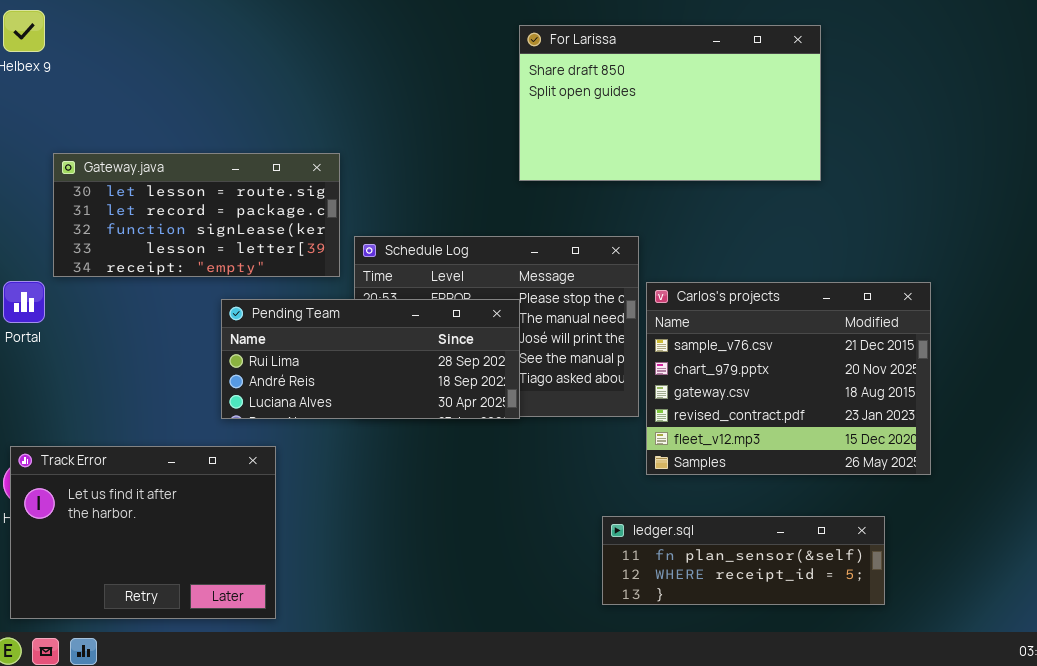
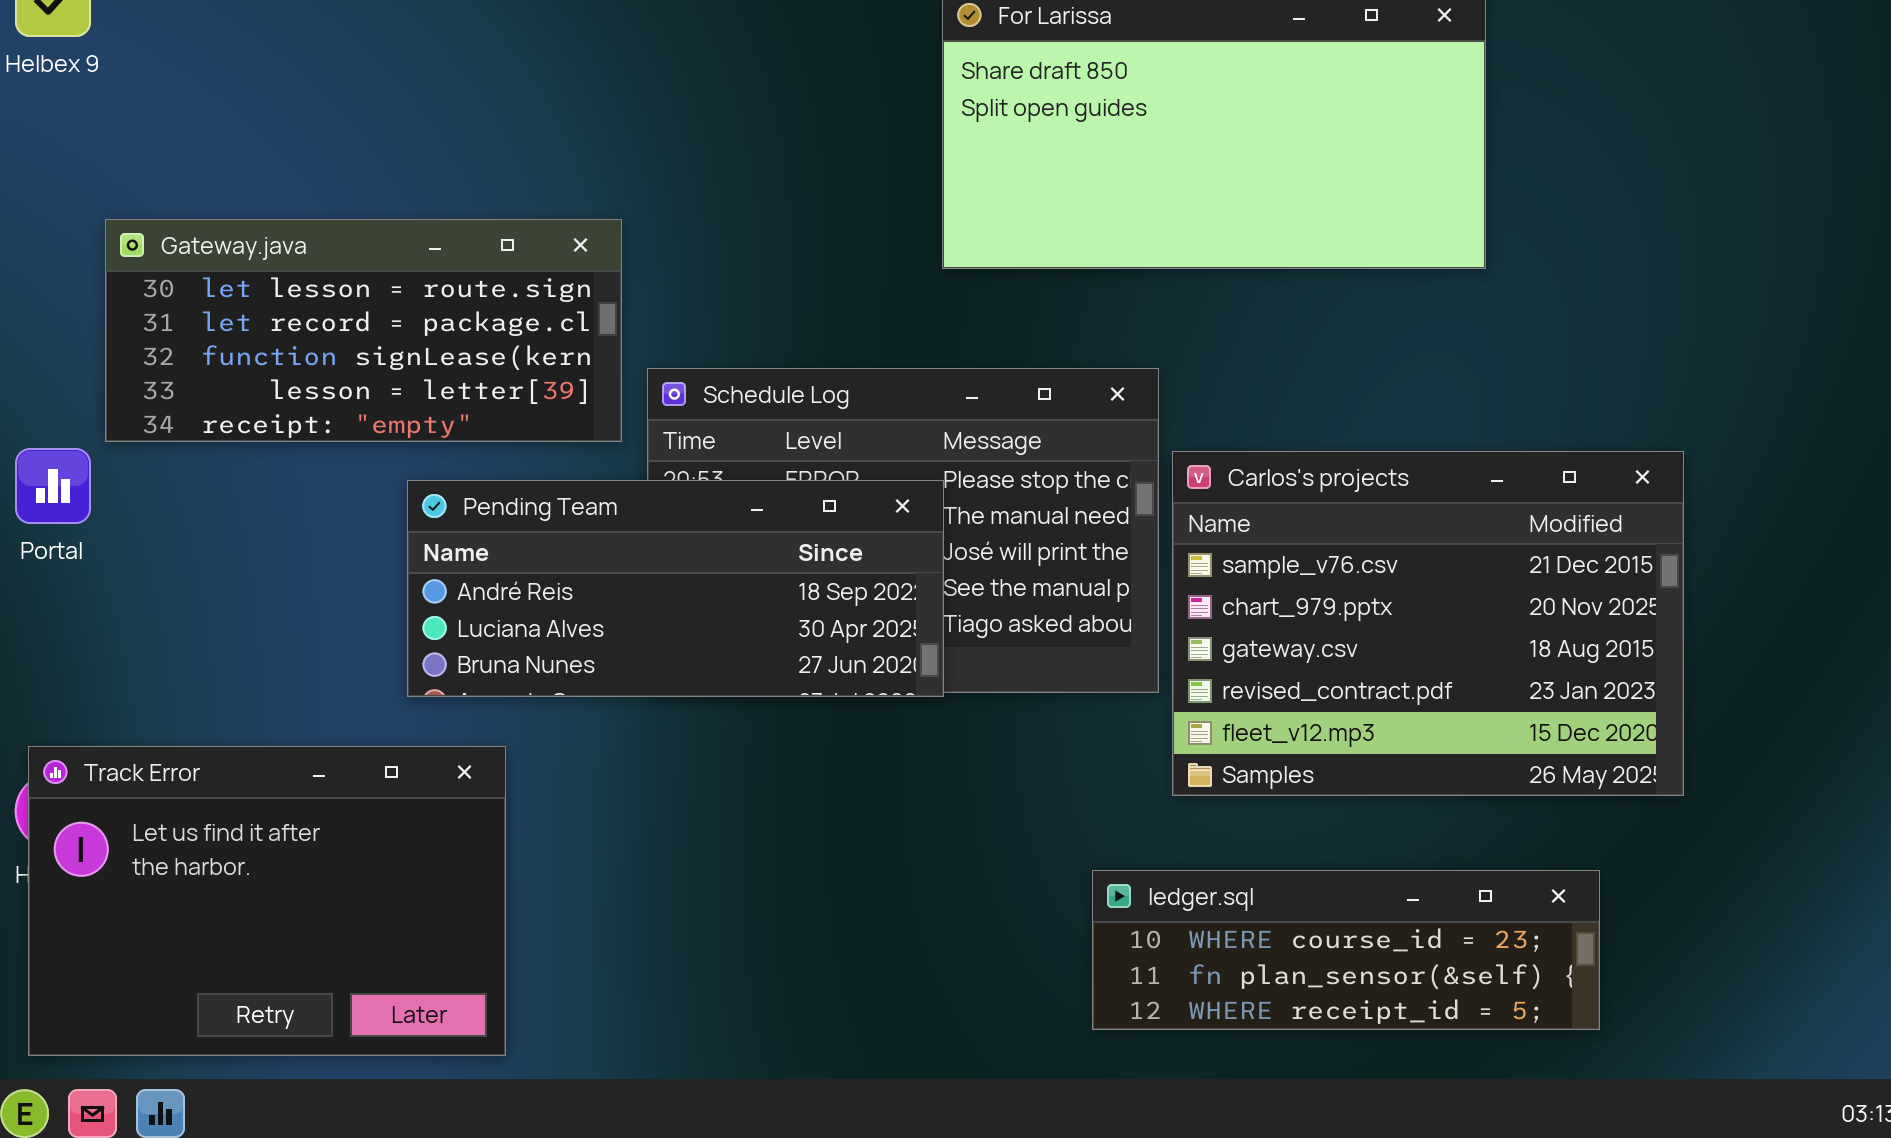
Pending Team: [221,299,520,419] -> [407,480,944,697], scrolled down 1 row
ledger.sql: [602,516,885,605] -> [1092,870,1600,1030], scrolled up 1 row

